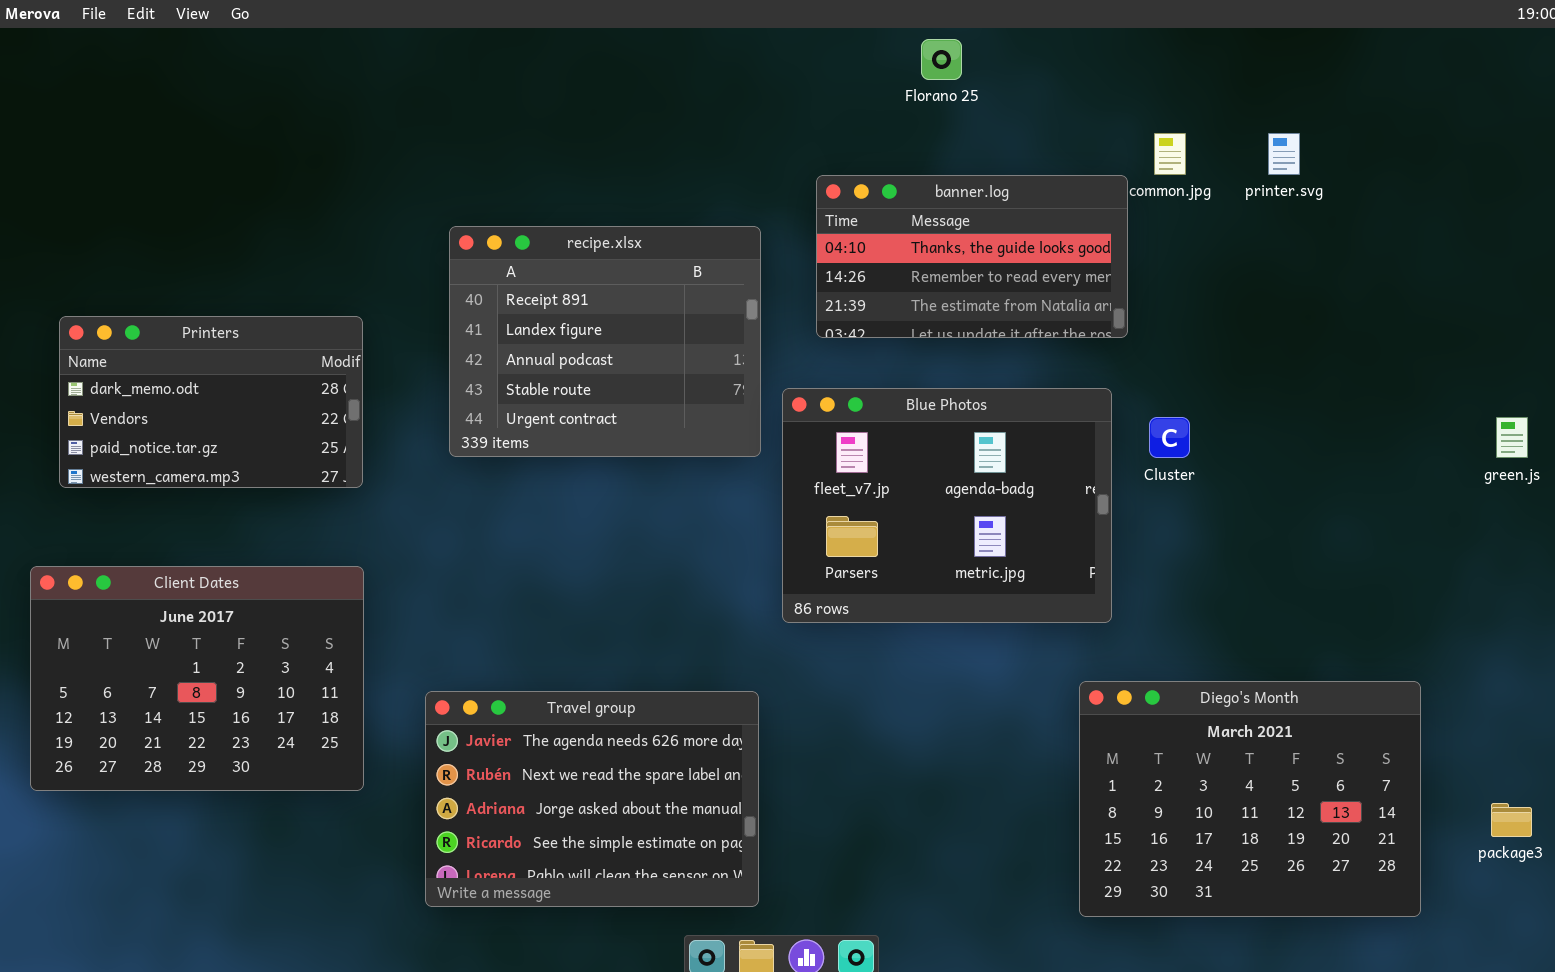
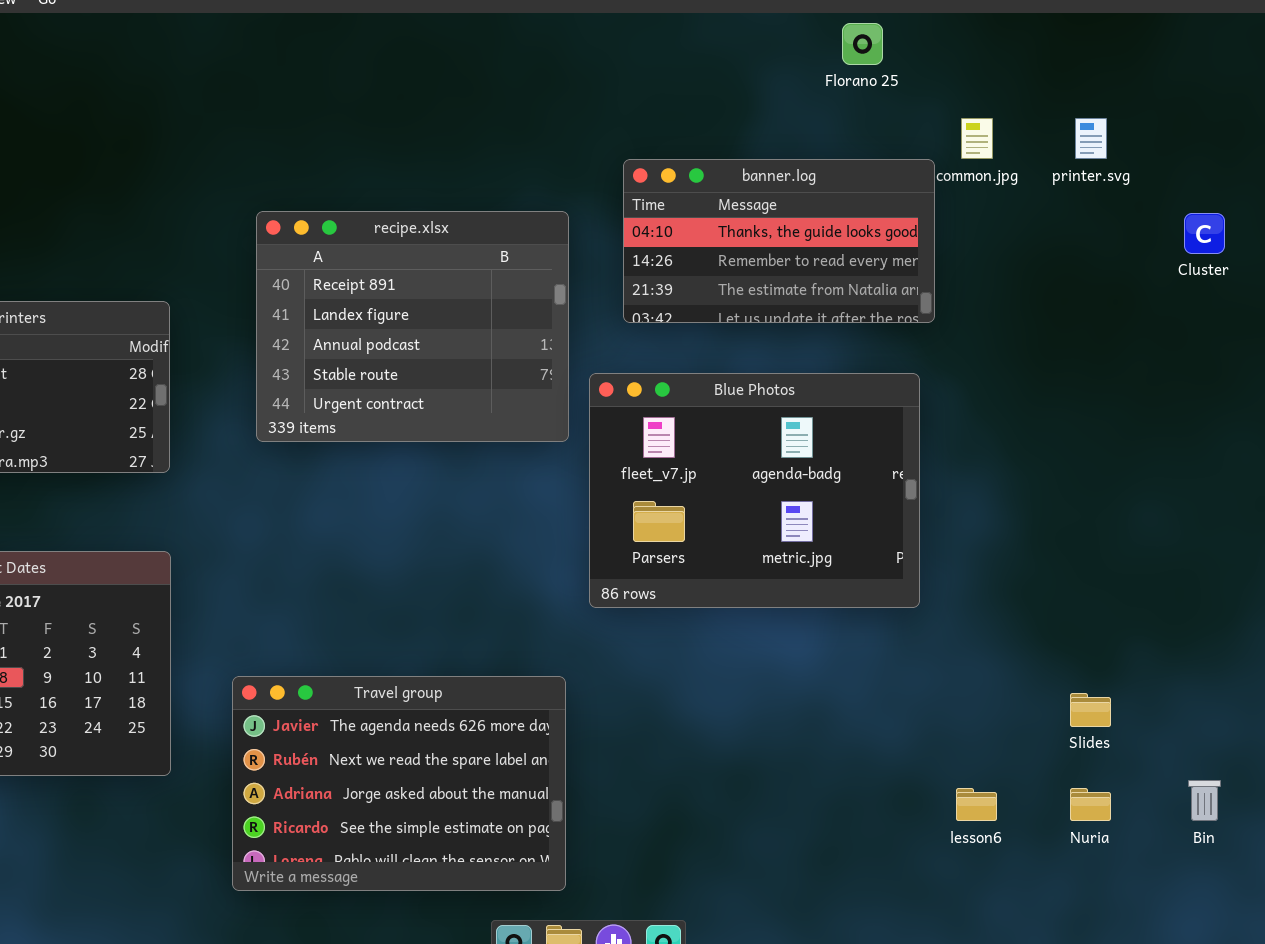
Florano 25: [921,39,962,80] -> [842,23,883,65], moved
Cluster: [1149,417,1190,458] -> [1184,213,1225,254], moved
Diego's Month: [1079,681,1421,917] -> none, closed

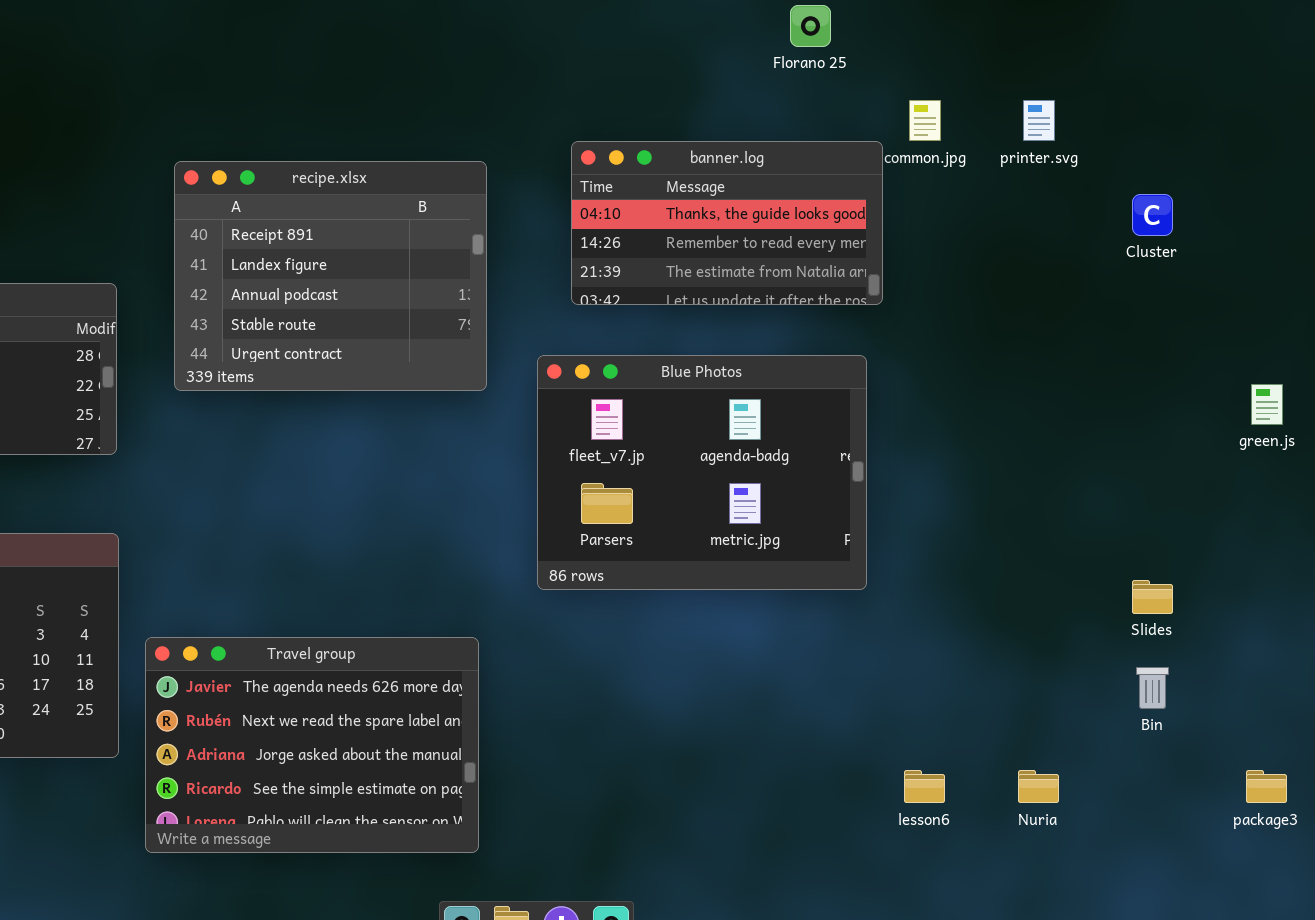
recipe.xlsx: [256,211,569,442] -> [174,161,487,391], moved
Travel group: [232,676,566,891] -> [145,637,479,853], moved
Slides: [1070,693,1111,727] -> [1132,580,1173,614], moved
Bin: [1188,780,1221,821] -> [1136,667,1169,709], moved

